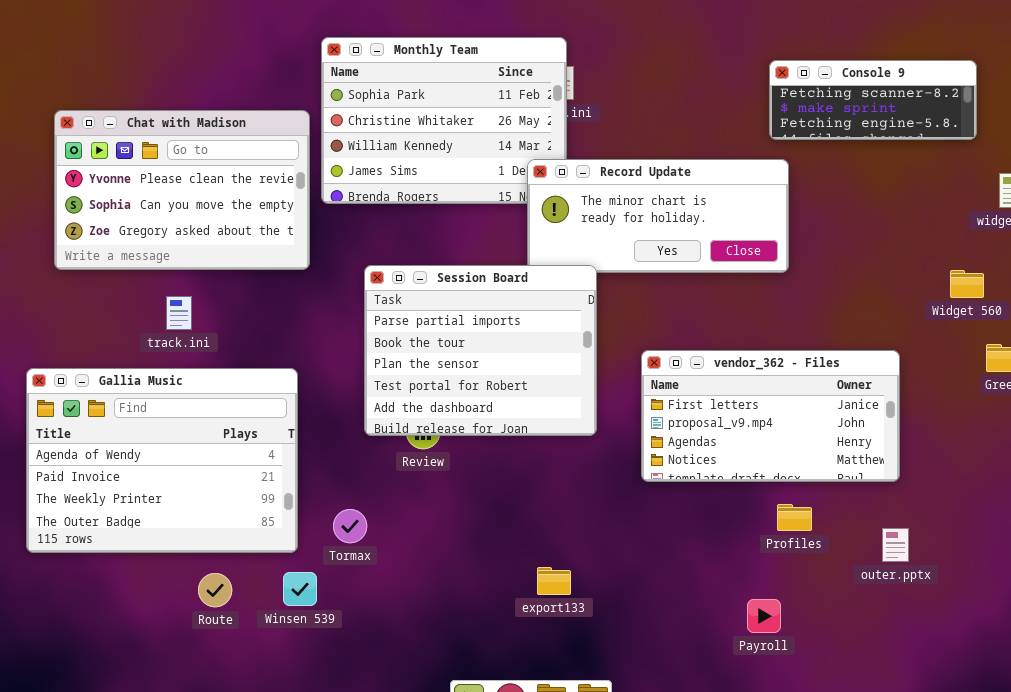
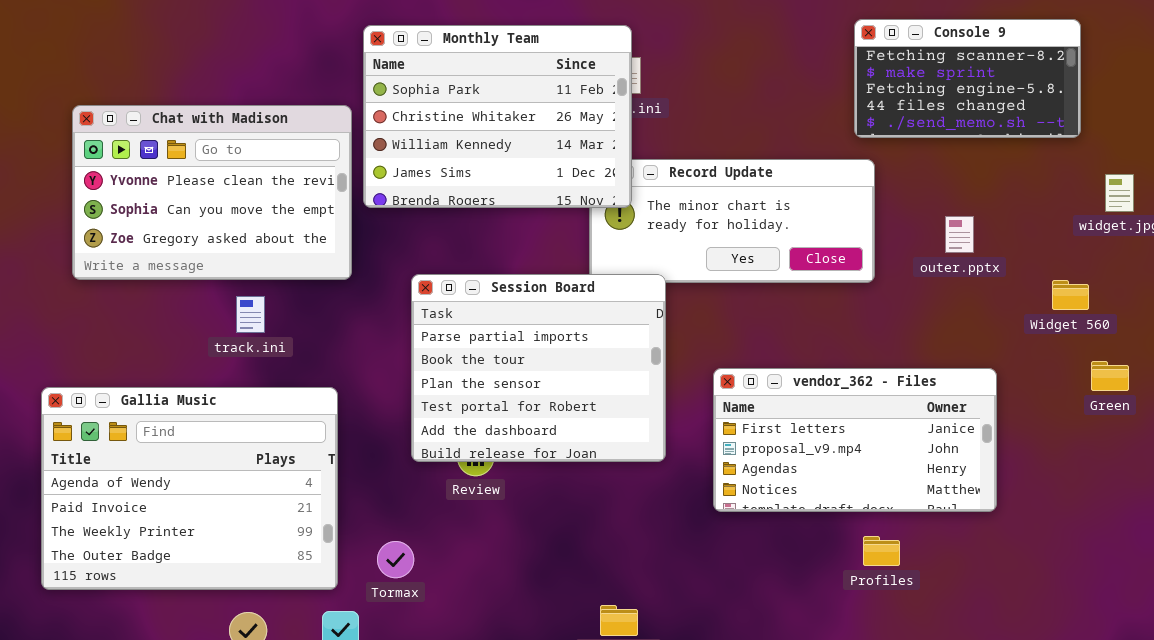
Monthly Team: [321,37,567,204] -> [363,25,632,208], raised
Console 9: [769,60,977,140] -> [854,19,1081,138], resized
track.ini: [166,296,192,330] -> [236,296,265,333], moved
outer.pptx: [882,528,909,562] -> [945,216,974,253], moved

